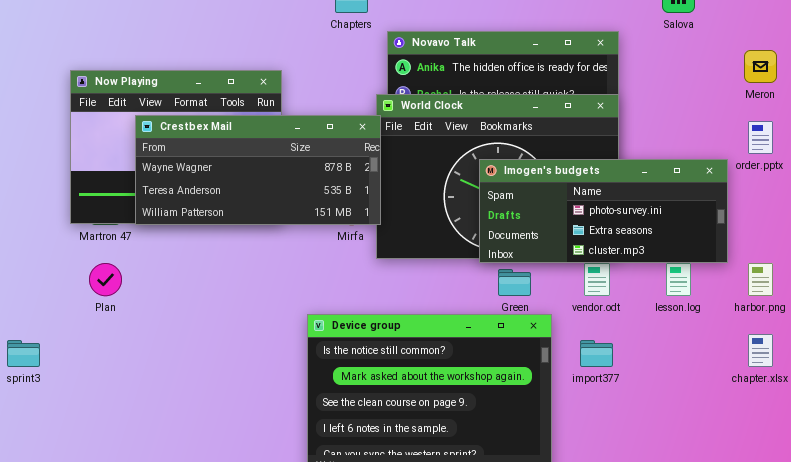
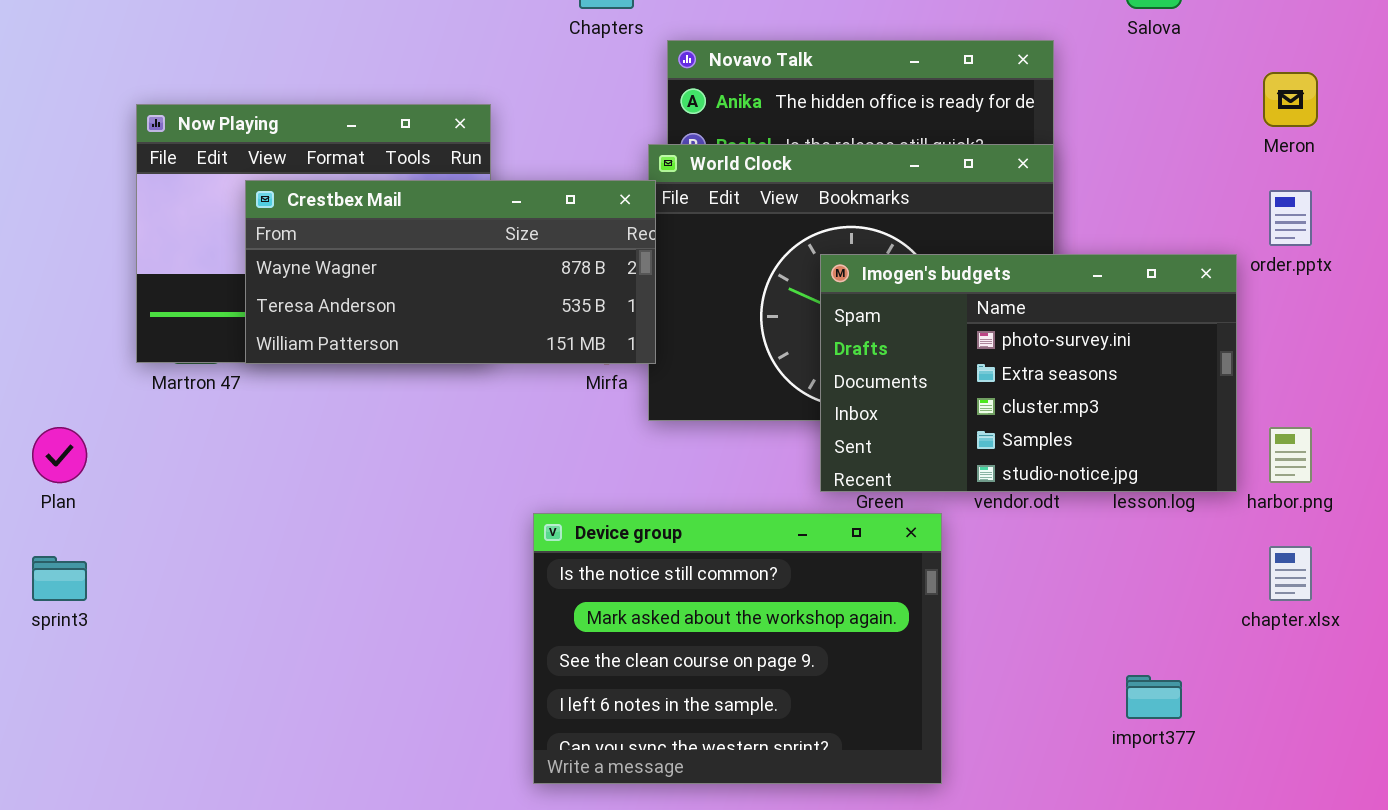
Imogen's budgets: [479,159,728,263] -> [820,254,1237,492], resized
Plan: [89,263,122,296] -> [32,427,87,483], moved
import377: [580,340,613,367] -> [1126,675,1182,719], moved

